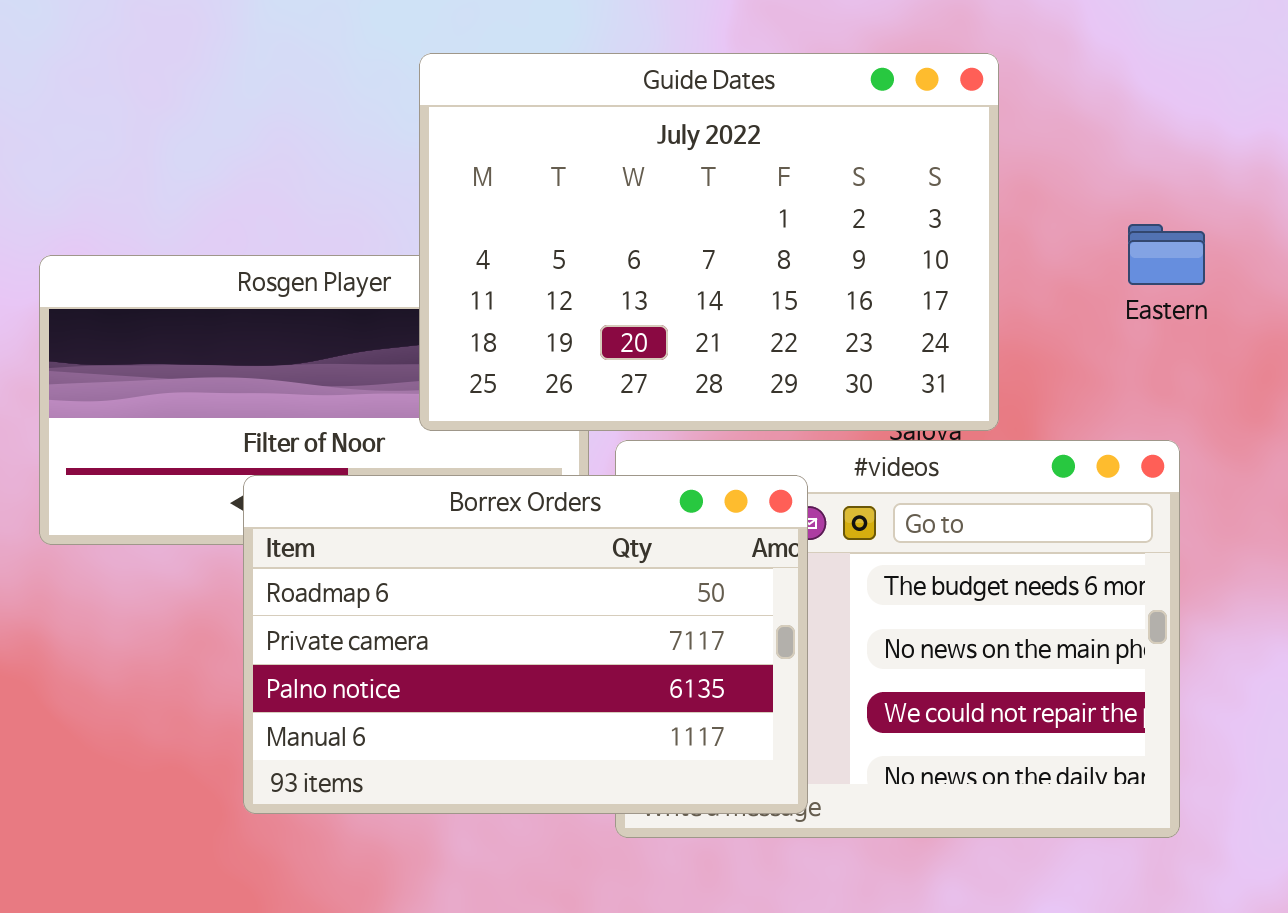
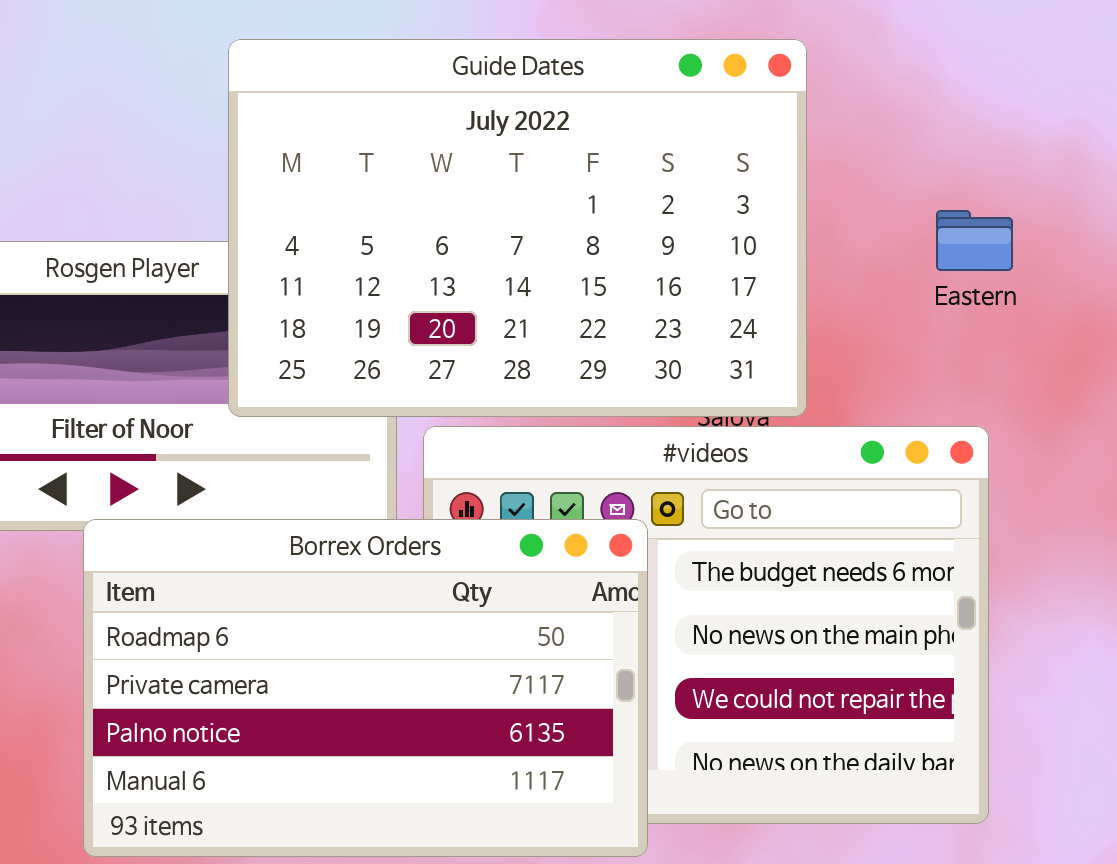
Borrex Orders: [243,475,808,814] -> [83,519,648,857], moved

